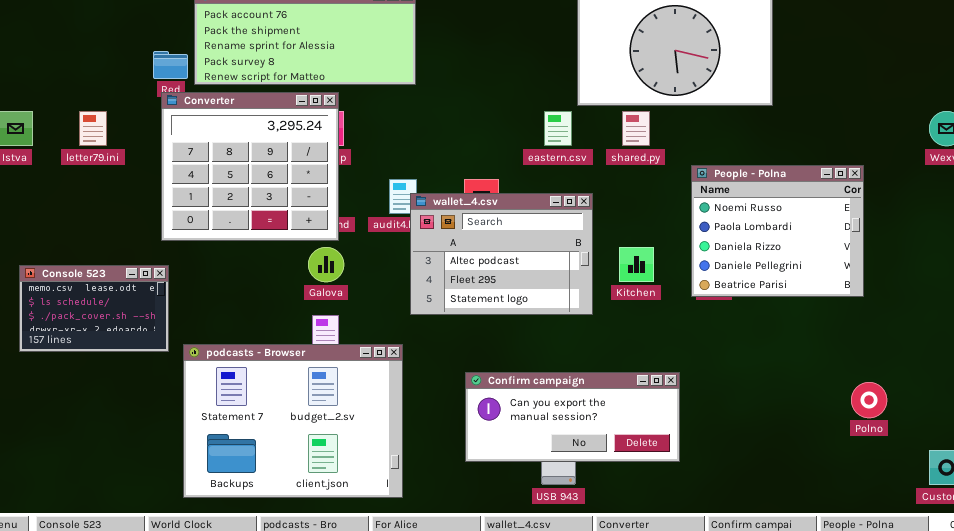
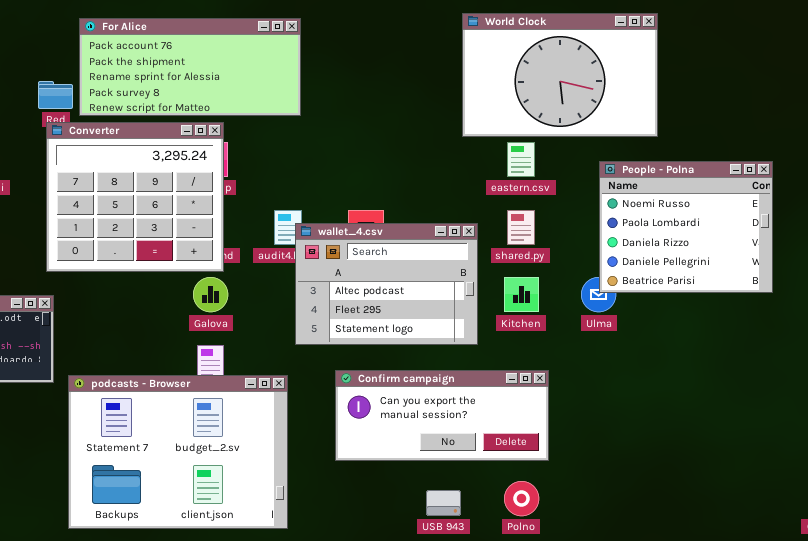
eastern.csv: [544,111,572,146] -> [507,142,535,177], moved
shared.py: [622,111,650,146] -> [507,210,535,245], moved
People - Polna: [691,165,864,297] -> [599,161,773,293], moved
Confirm campaign: [465,372,680,462] -> [335,370,549,461], moved
Polno: [851,382,887,418] -> [504,481,539,516], moved

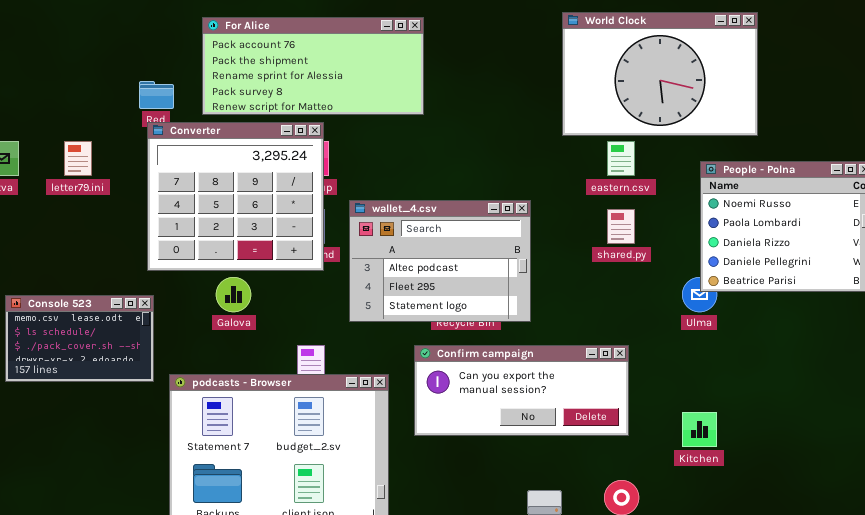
For Alice: [79,18,301,116] -> [202,17,424,115], moved
wallet_4.csv: [295,223,478,345] -> [349,200,531,322], moved
Galova: [193,277,228,312] -> [216,277,251,312], moved
Kitchen: [504,277,539,312] -> [682,412,717,447], moved
Confirm campaign: [335,370,549,461] -> [414,345,629,436], moved

